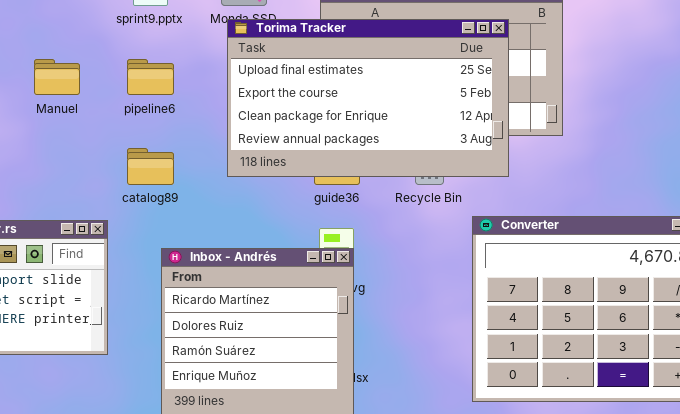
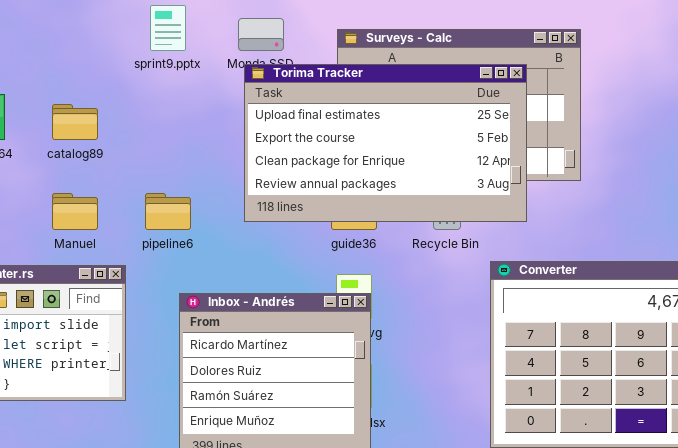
Manuel: [34,59,80,95] -> [52,193,98,230], moved
pipeline6: [127,59,174,95] -> [145,193,191,230], moved
catalog89: [127,148,174,185] -> [52,104,98,140], moved

